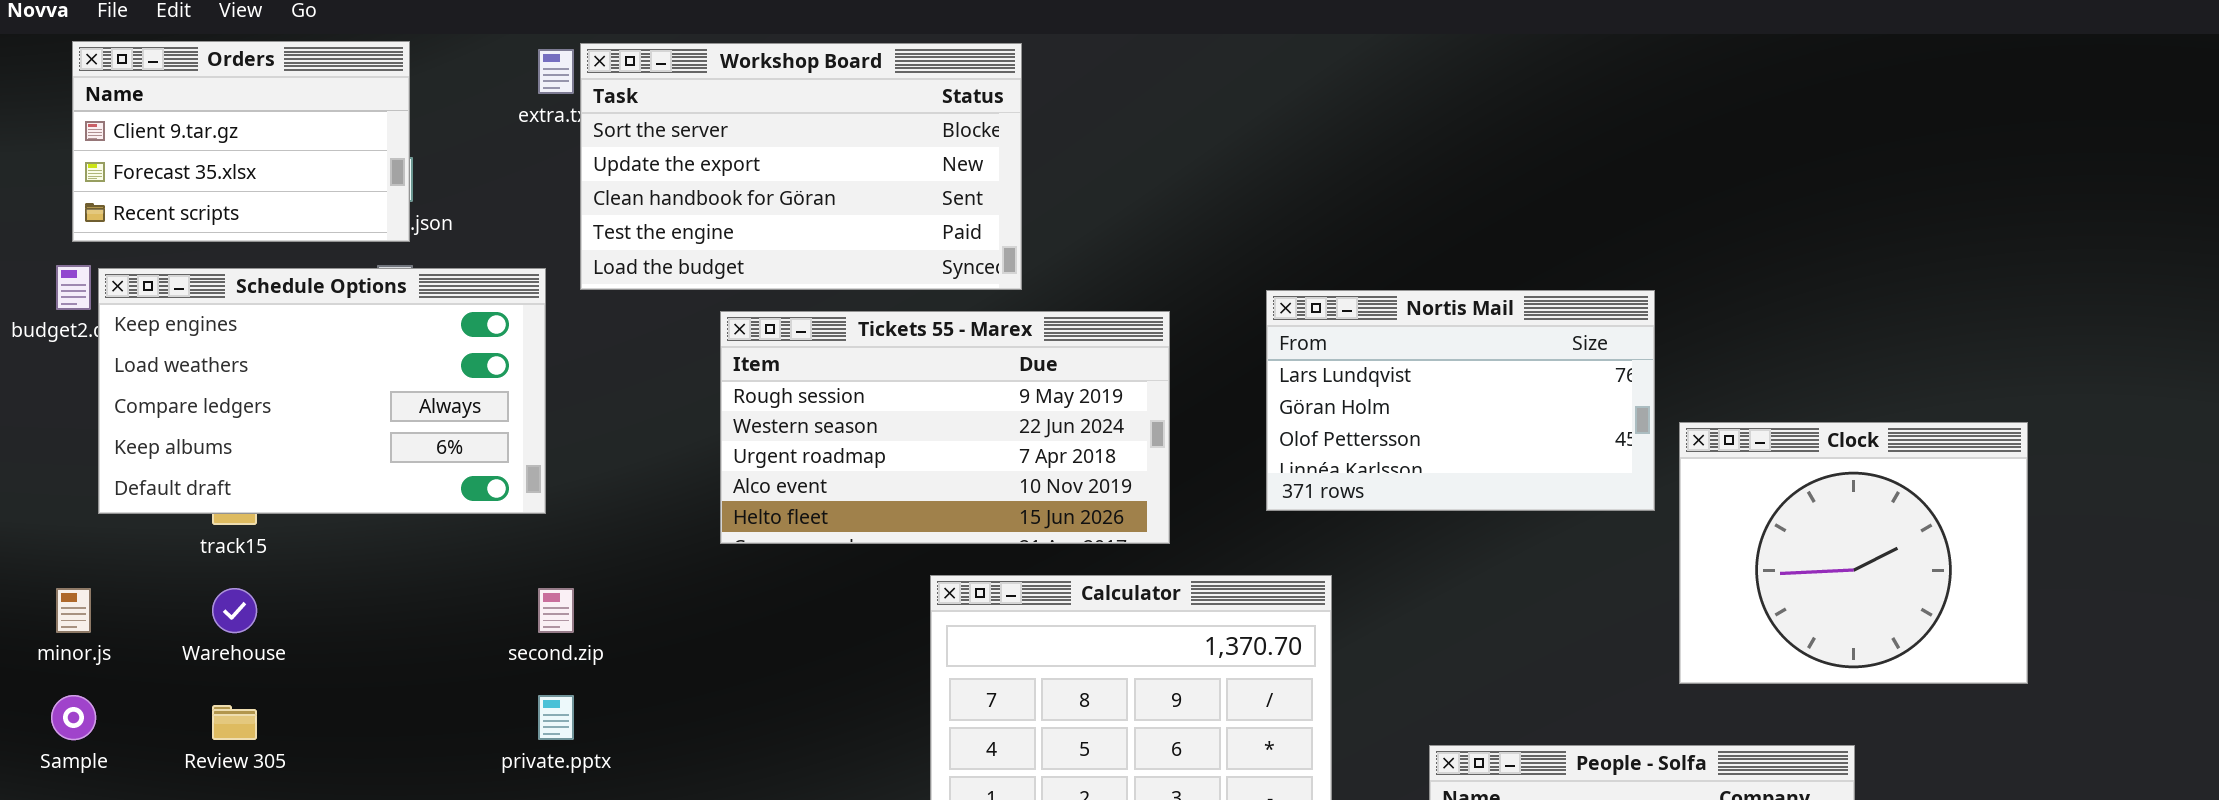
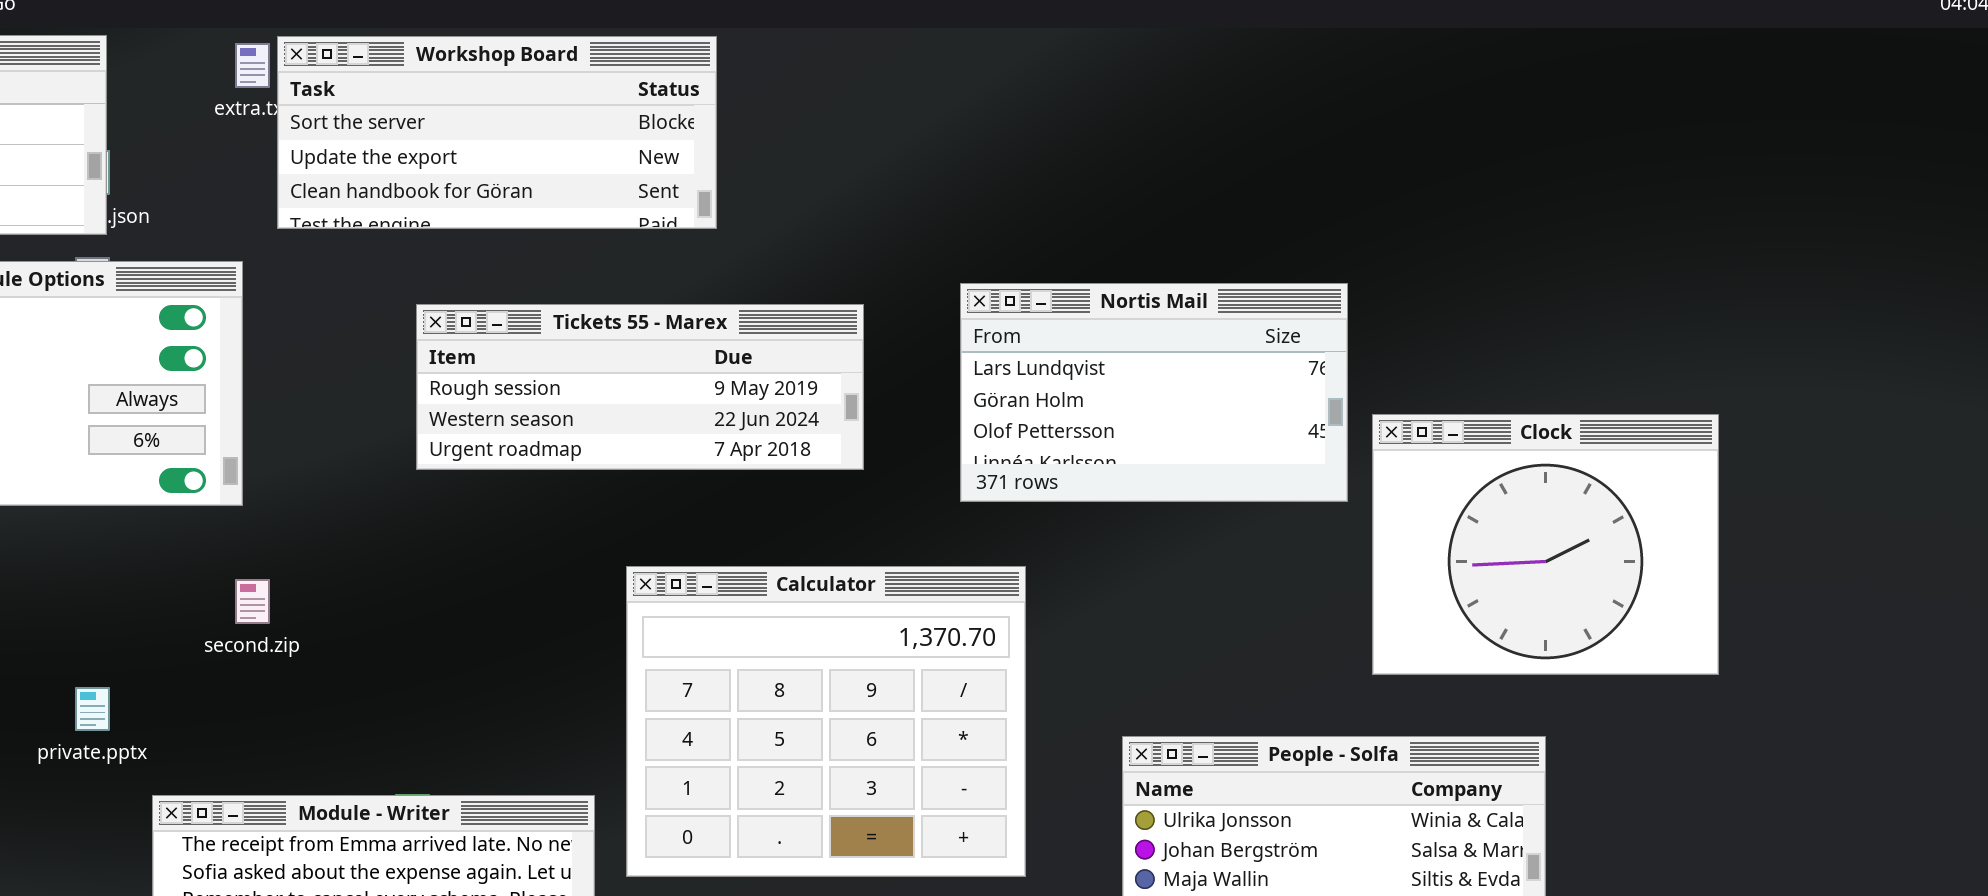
Workshop Board: [580,43,1022,290] -> [277,36,717,229], resized
Tickets 55 - Marex: [720,311,1170,544] -> [416,304,864,470], resized
private.pptx: [538,695,574,740] -> [75,687,110,731], moved

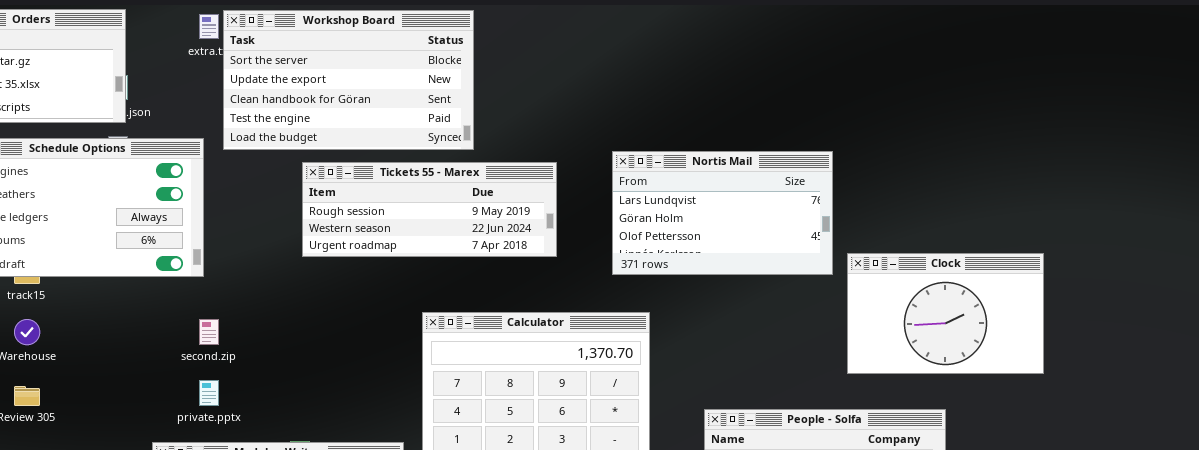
Workshop Board: [277,36,717,229] -> [223,10,474,150], resized
Clock: [1372,414,1719,675] -> [847,253,1044,374], resized
private.pptx: [75,687,110,731] -> [199,380,219,406], moved

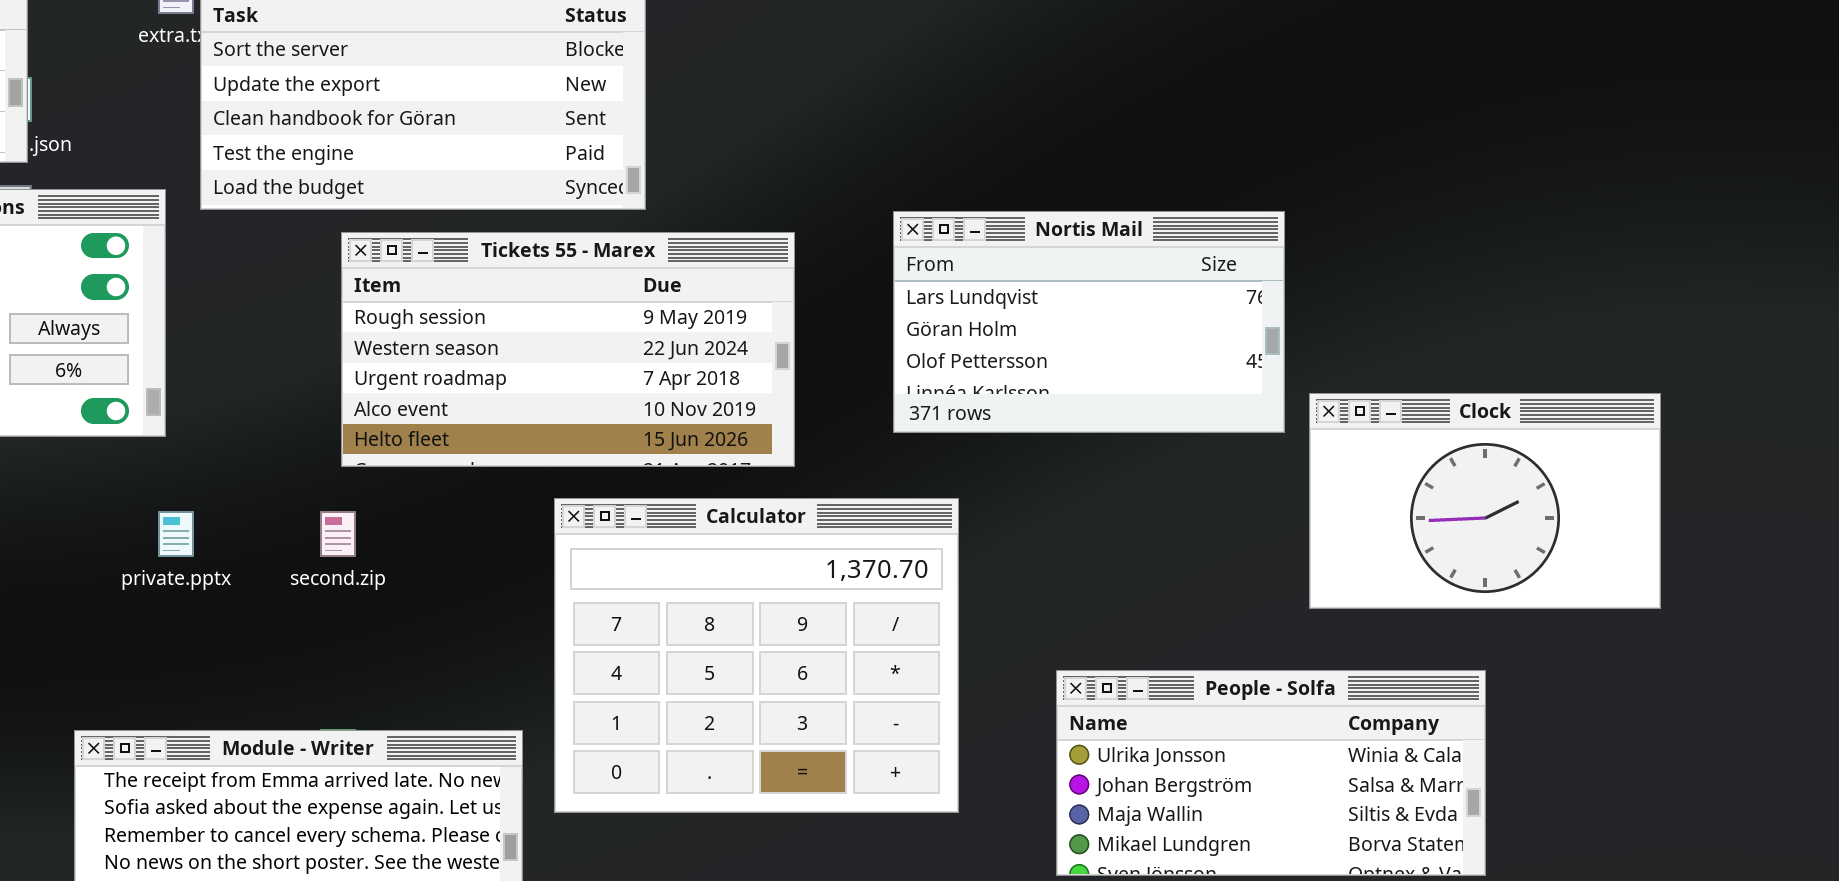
Tickets 55 - Marex: [302,162,557,257] -> [341,232,795,467], resized
second.zip: [199,319,219,345] -> [320,511,356,557], moved
private.pptx: [199,380,219,406] -> [158,511,194,557], moved

